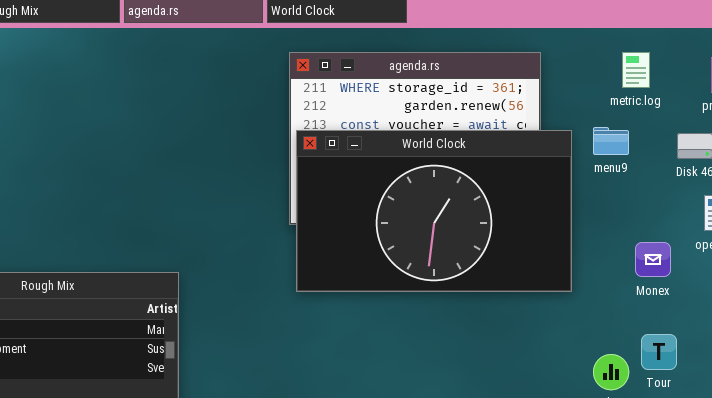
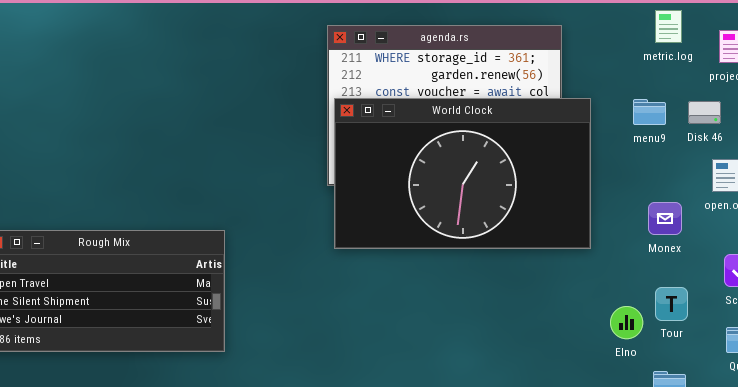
metric.log: [622,52,650,88] -> [655,10,682,43], moved
menu9: [593,127,629,155] -> [633,99,666,125], moved

